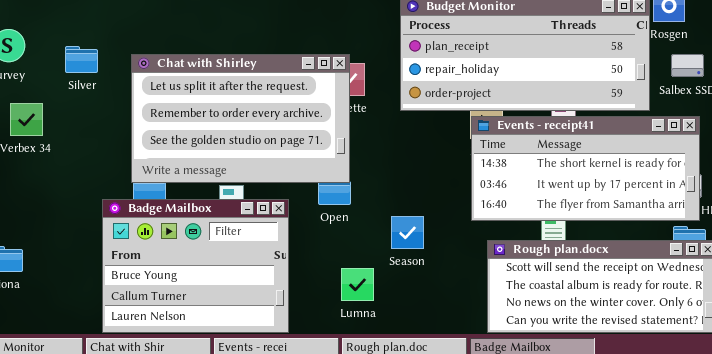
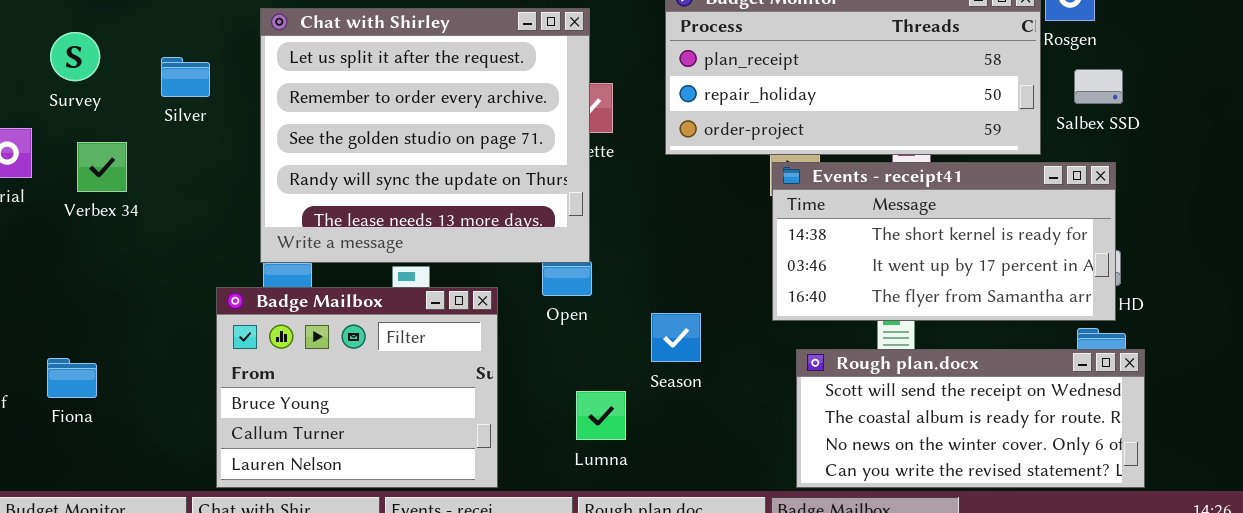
Chat with Shirley: [131,54,350,183] -> [260,8,590,263], resized

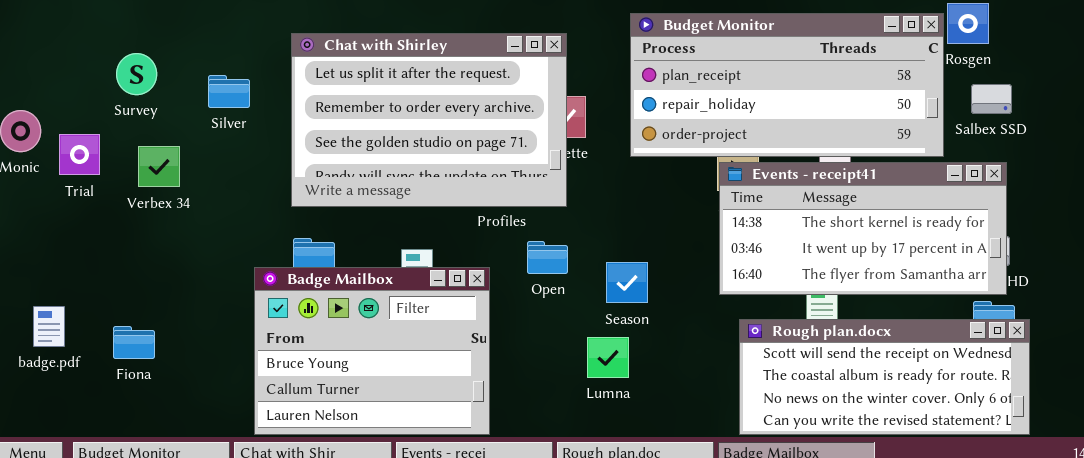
Chat with Shirley: [260,8,590,263] -> [291,33,567,207], resized
Season: [651,313,701,362] -> [606,262,648,303], moved
Lumna: [576,391,626,440] -> [587,337,629,378], moved

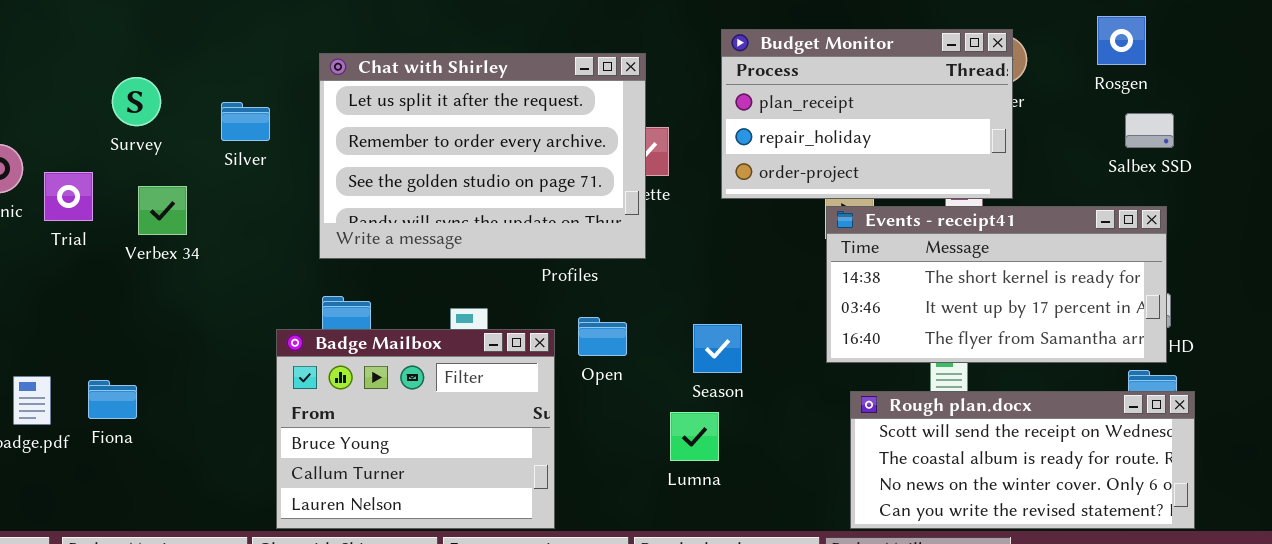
Budget Monitor: [630,13,944,157] -> [721,29,1013,199], resized
Open: [527,241,568,274] -> [578,317,627,356], moved
Fiona: [113,326,155,359] -> [88,380,137,419], moved

